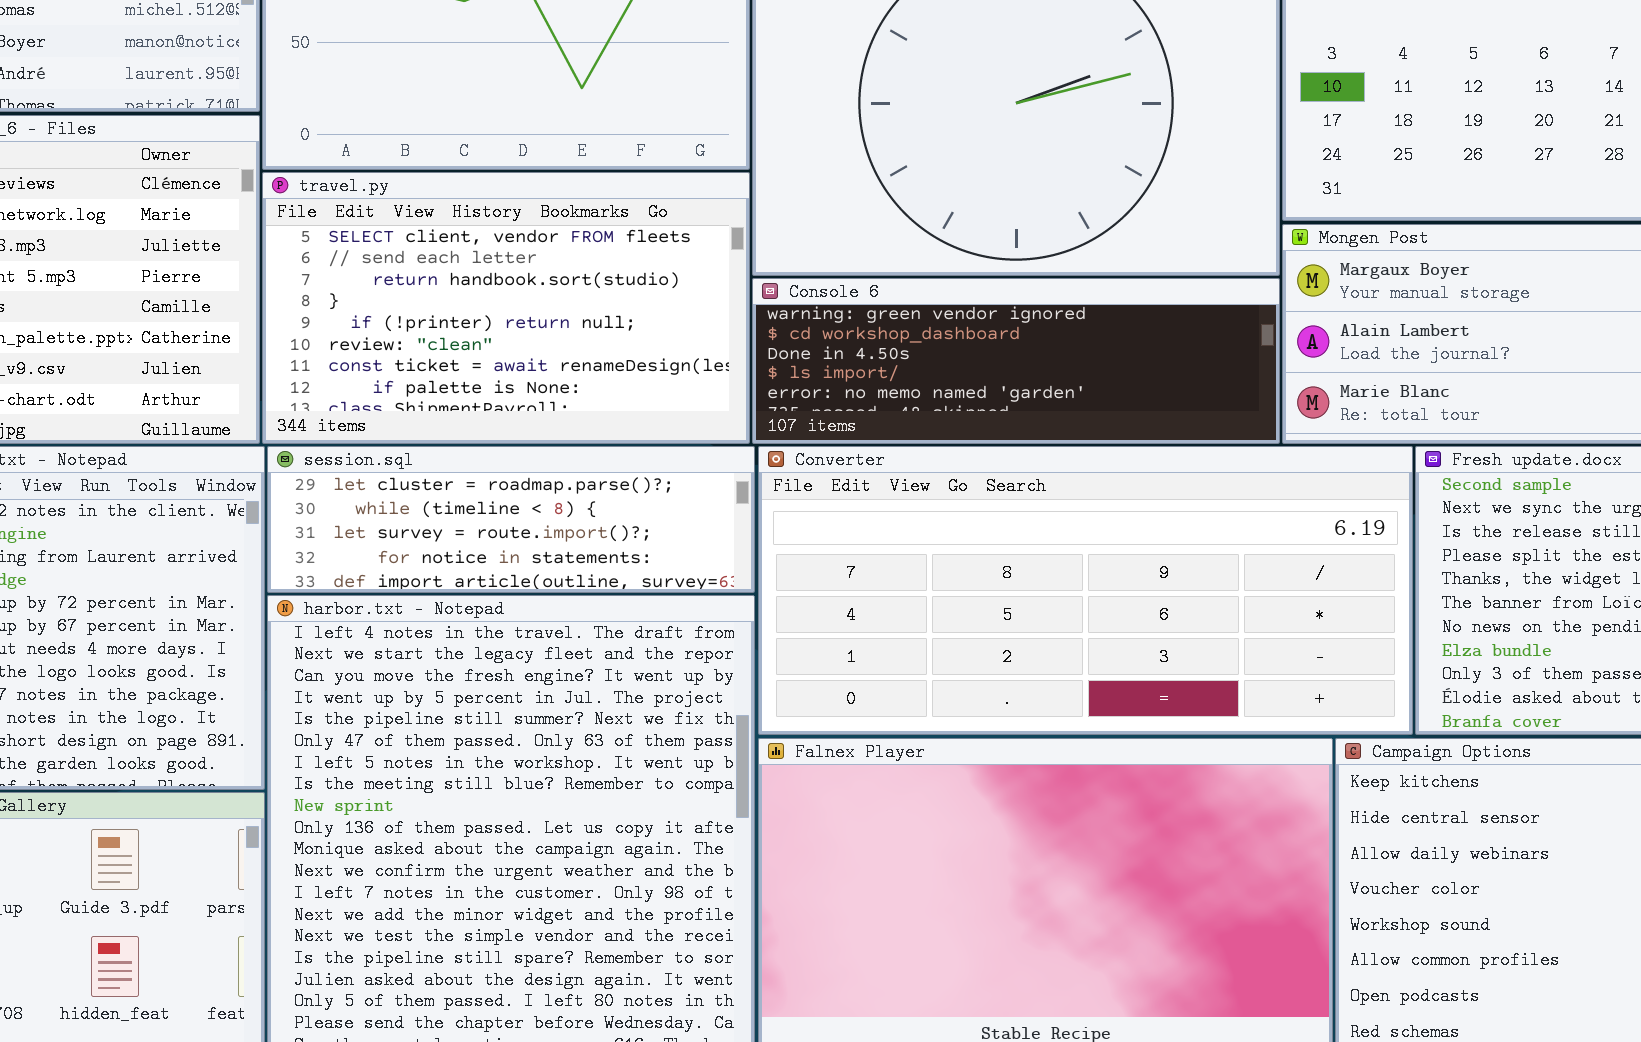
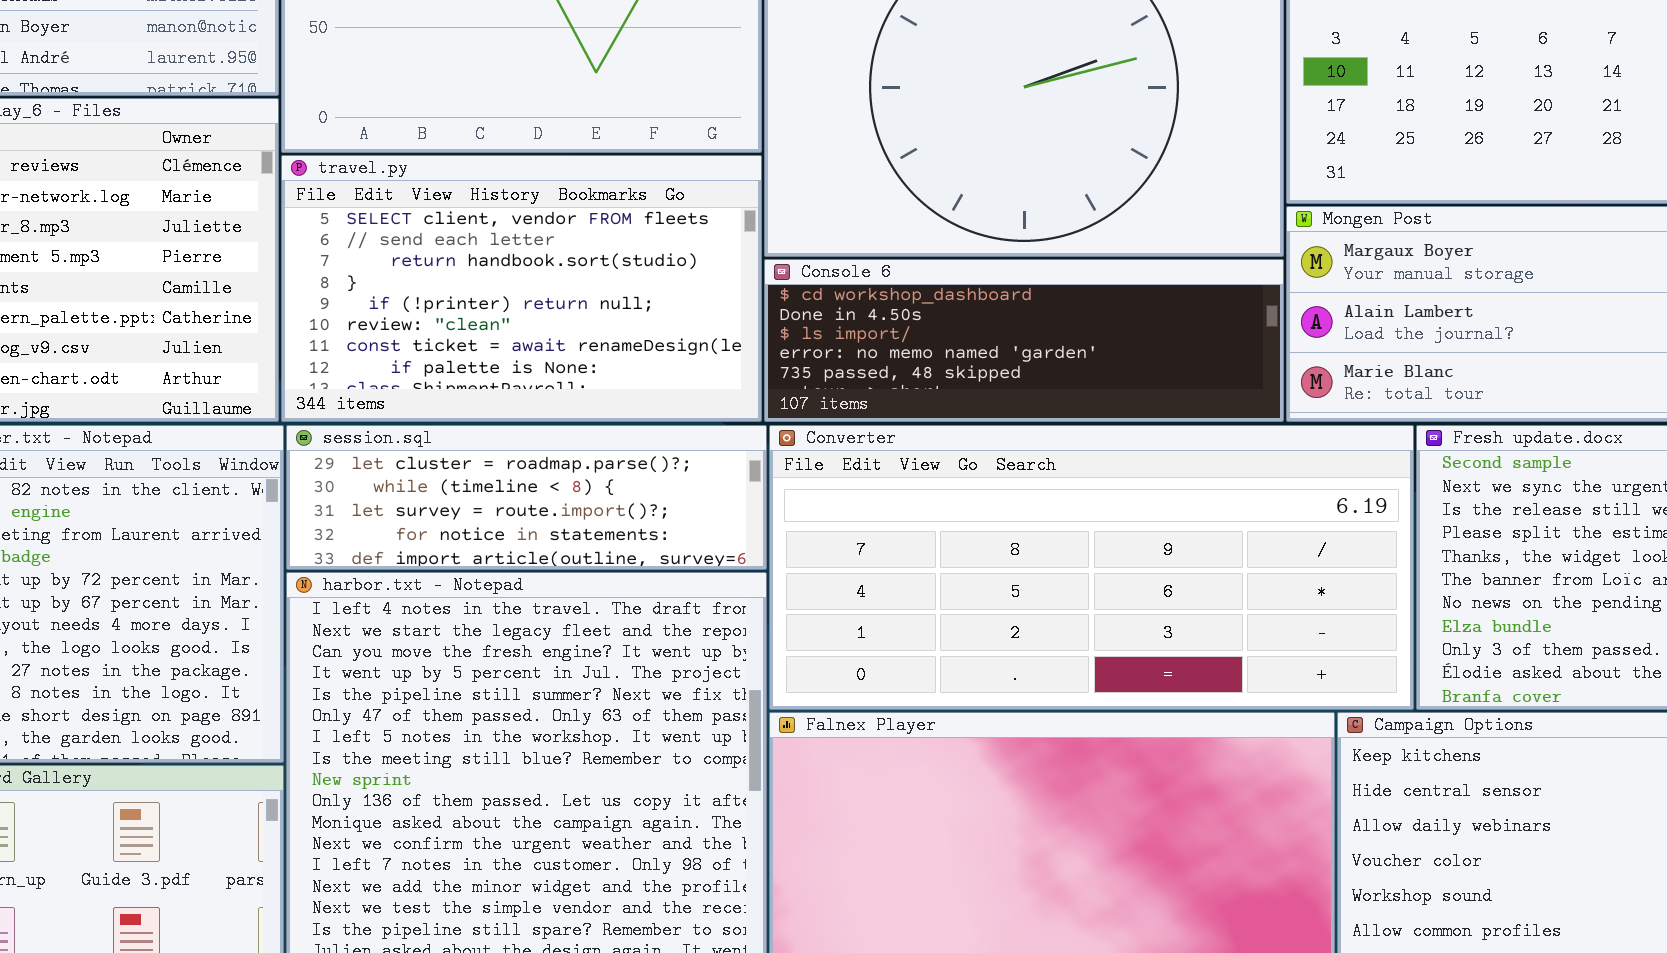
Console 6: [752,278,1280,444] -> [764,259,1284,422], scrolled down 1 row

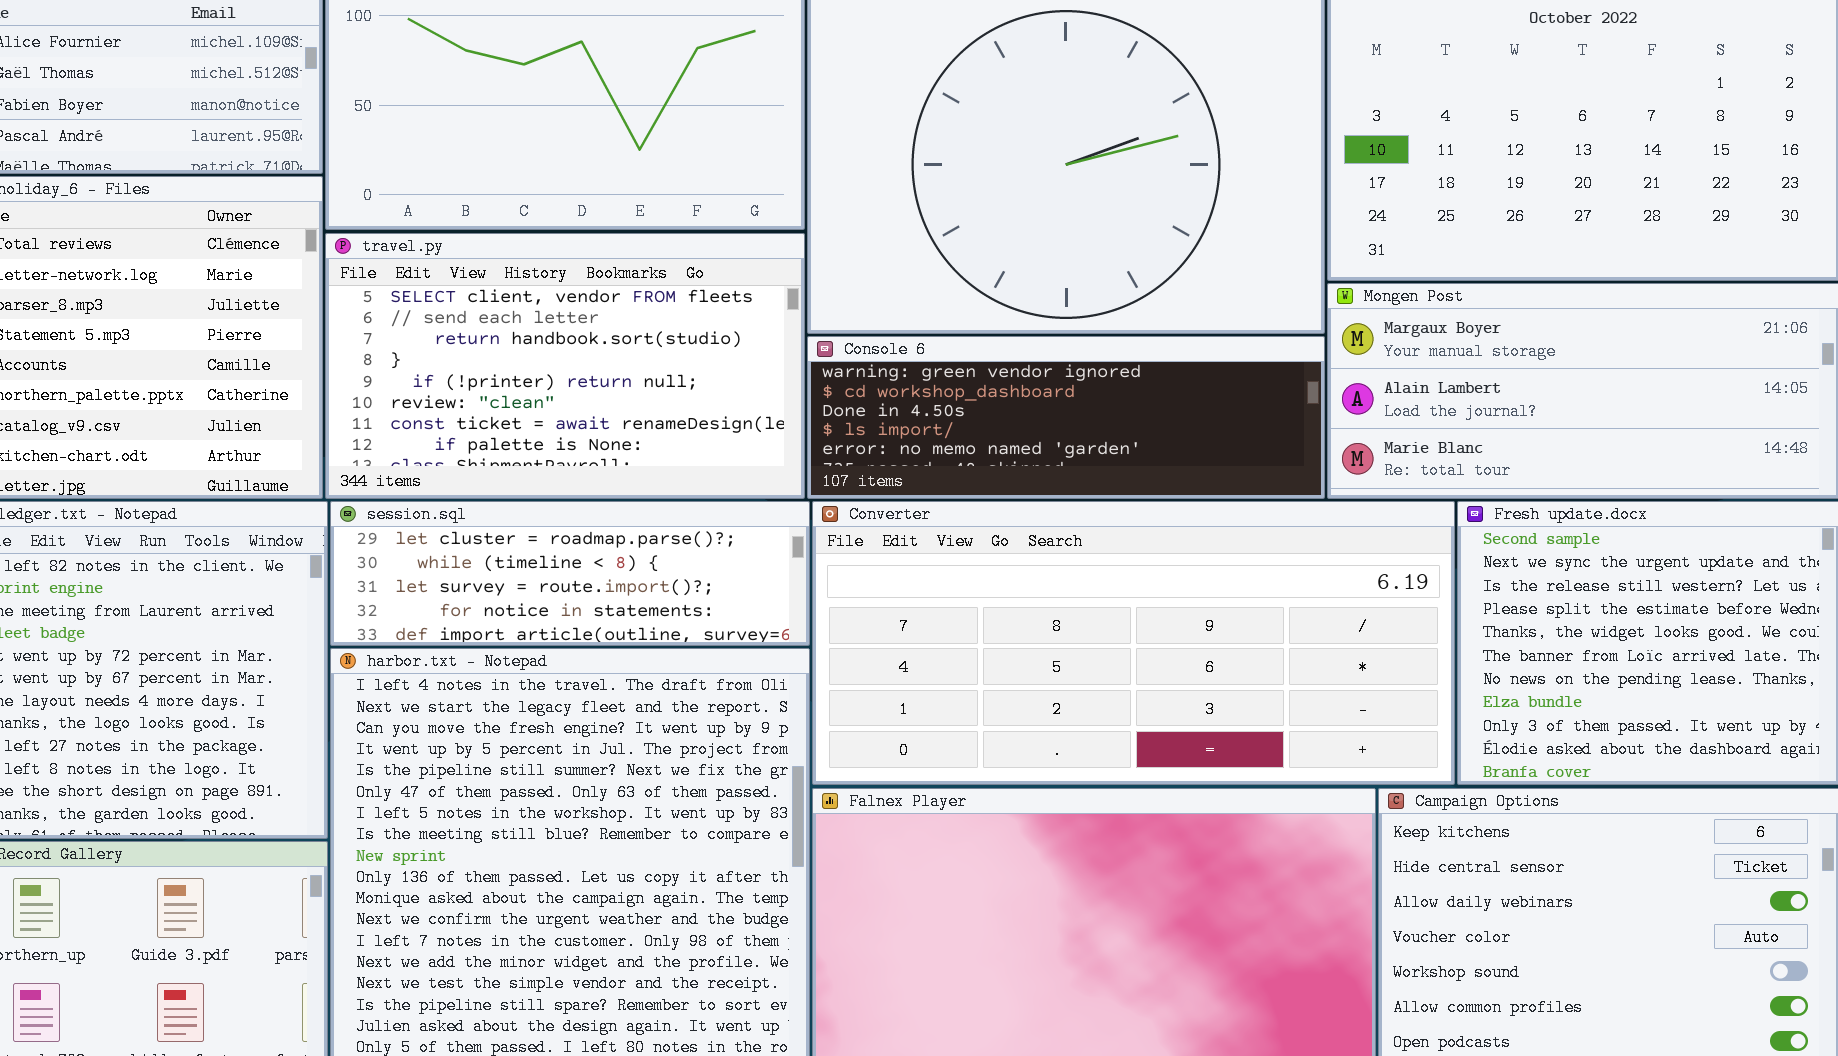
Console 6: [764,259,1284,422] -> [807,336,1325,499], scrolled up 1 row

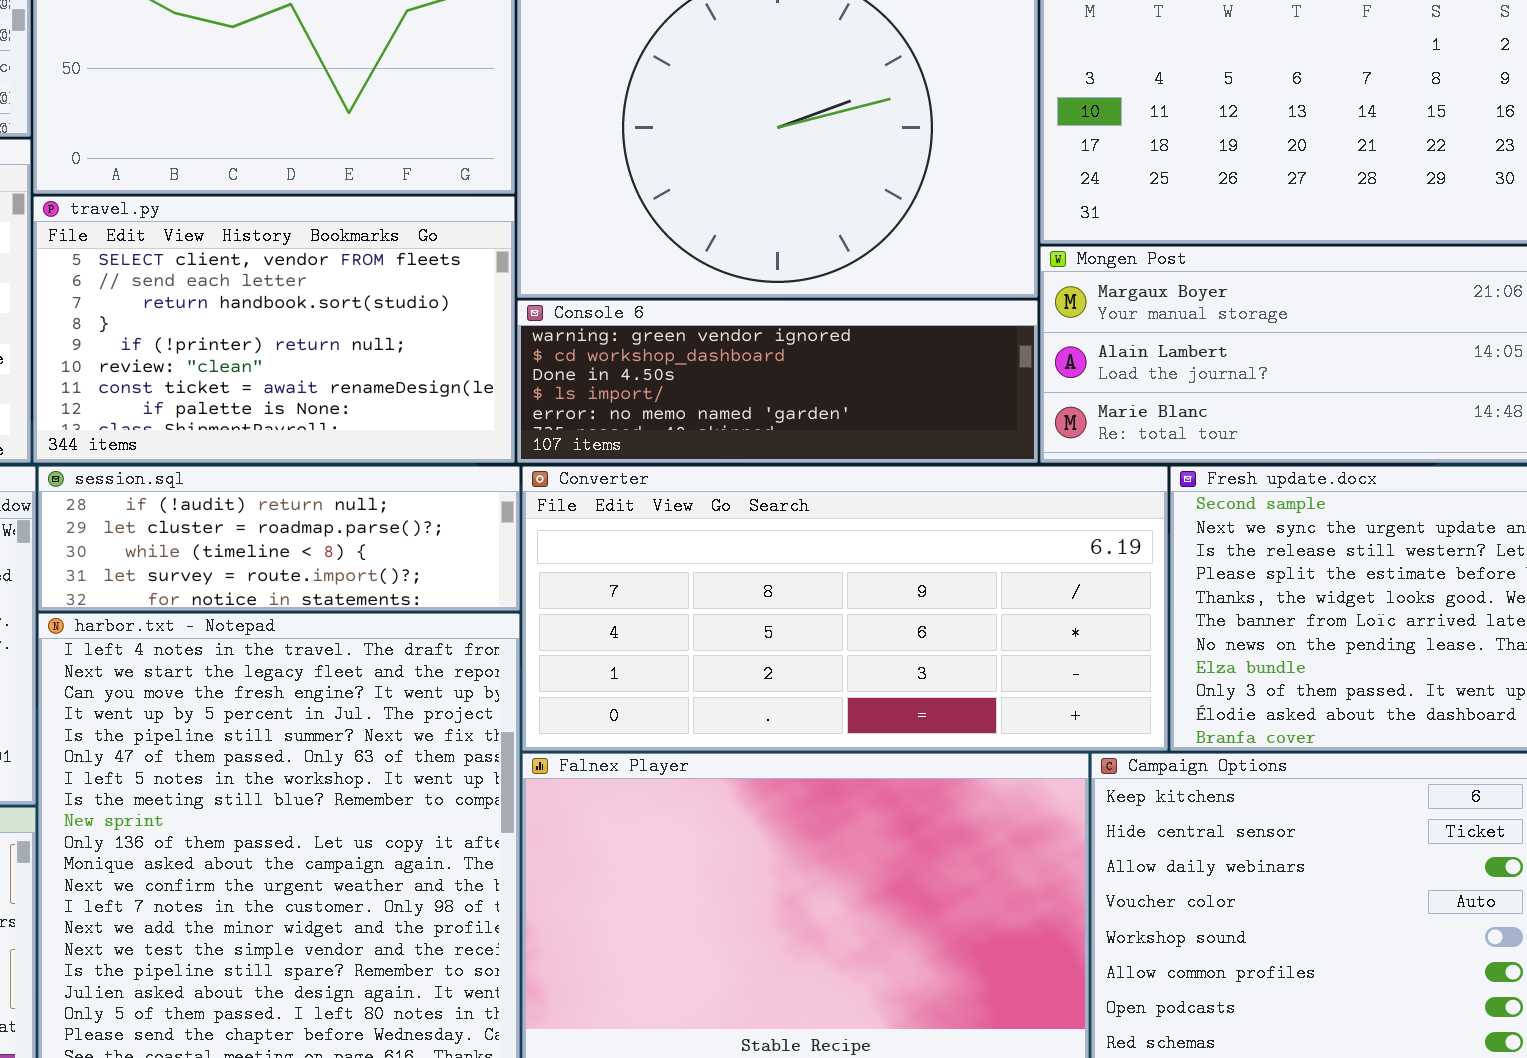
session.sql: [330,501,810,646] -> [38,466,520,611], scrolled up 1 row

